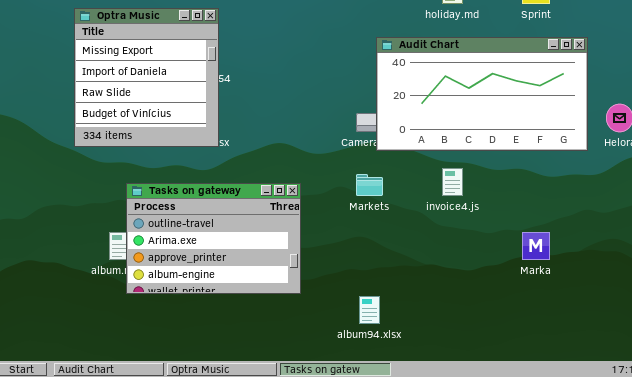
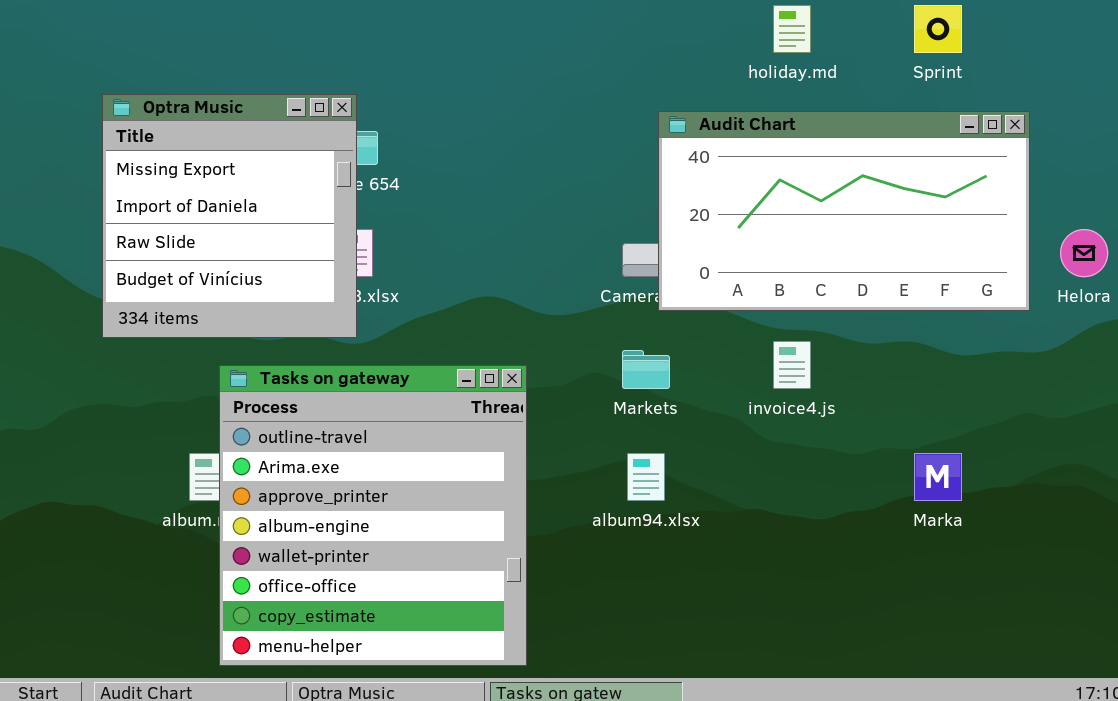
Optra Music: [74,8,219,147] -> [102,94,357,338], moved
Tasks on gateway: [126,183,301,294] -> [219,365,527,666], resized
album94.xlsx: [359,296,380,324] -> [627,453,665,501], moved

